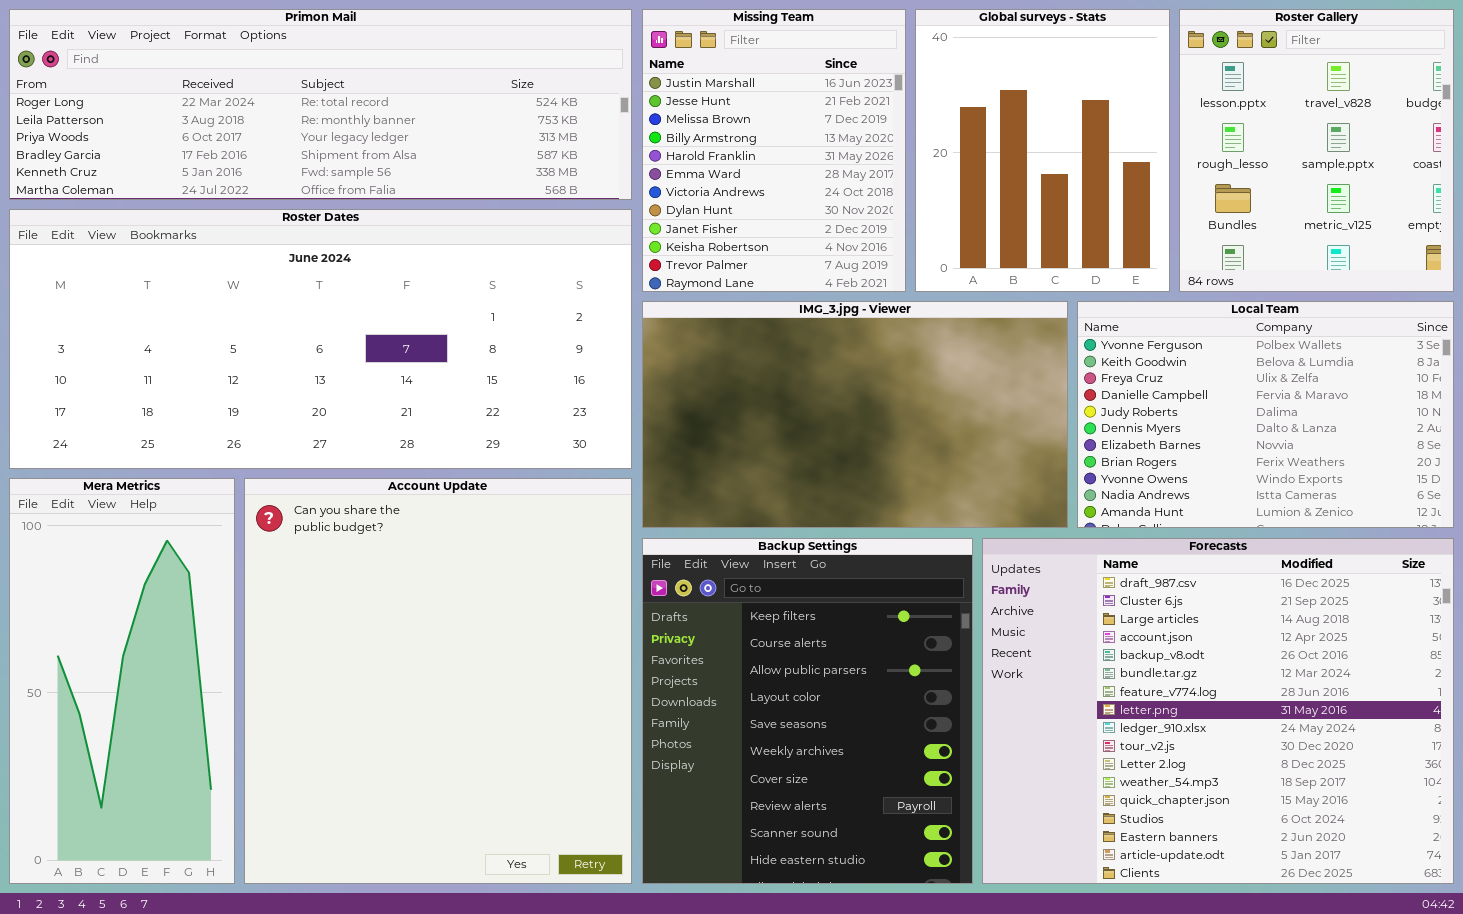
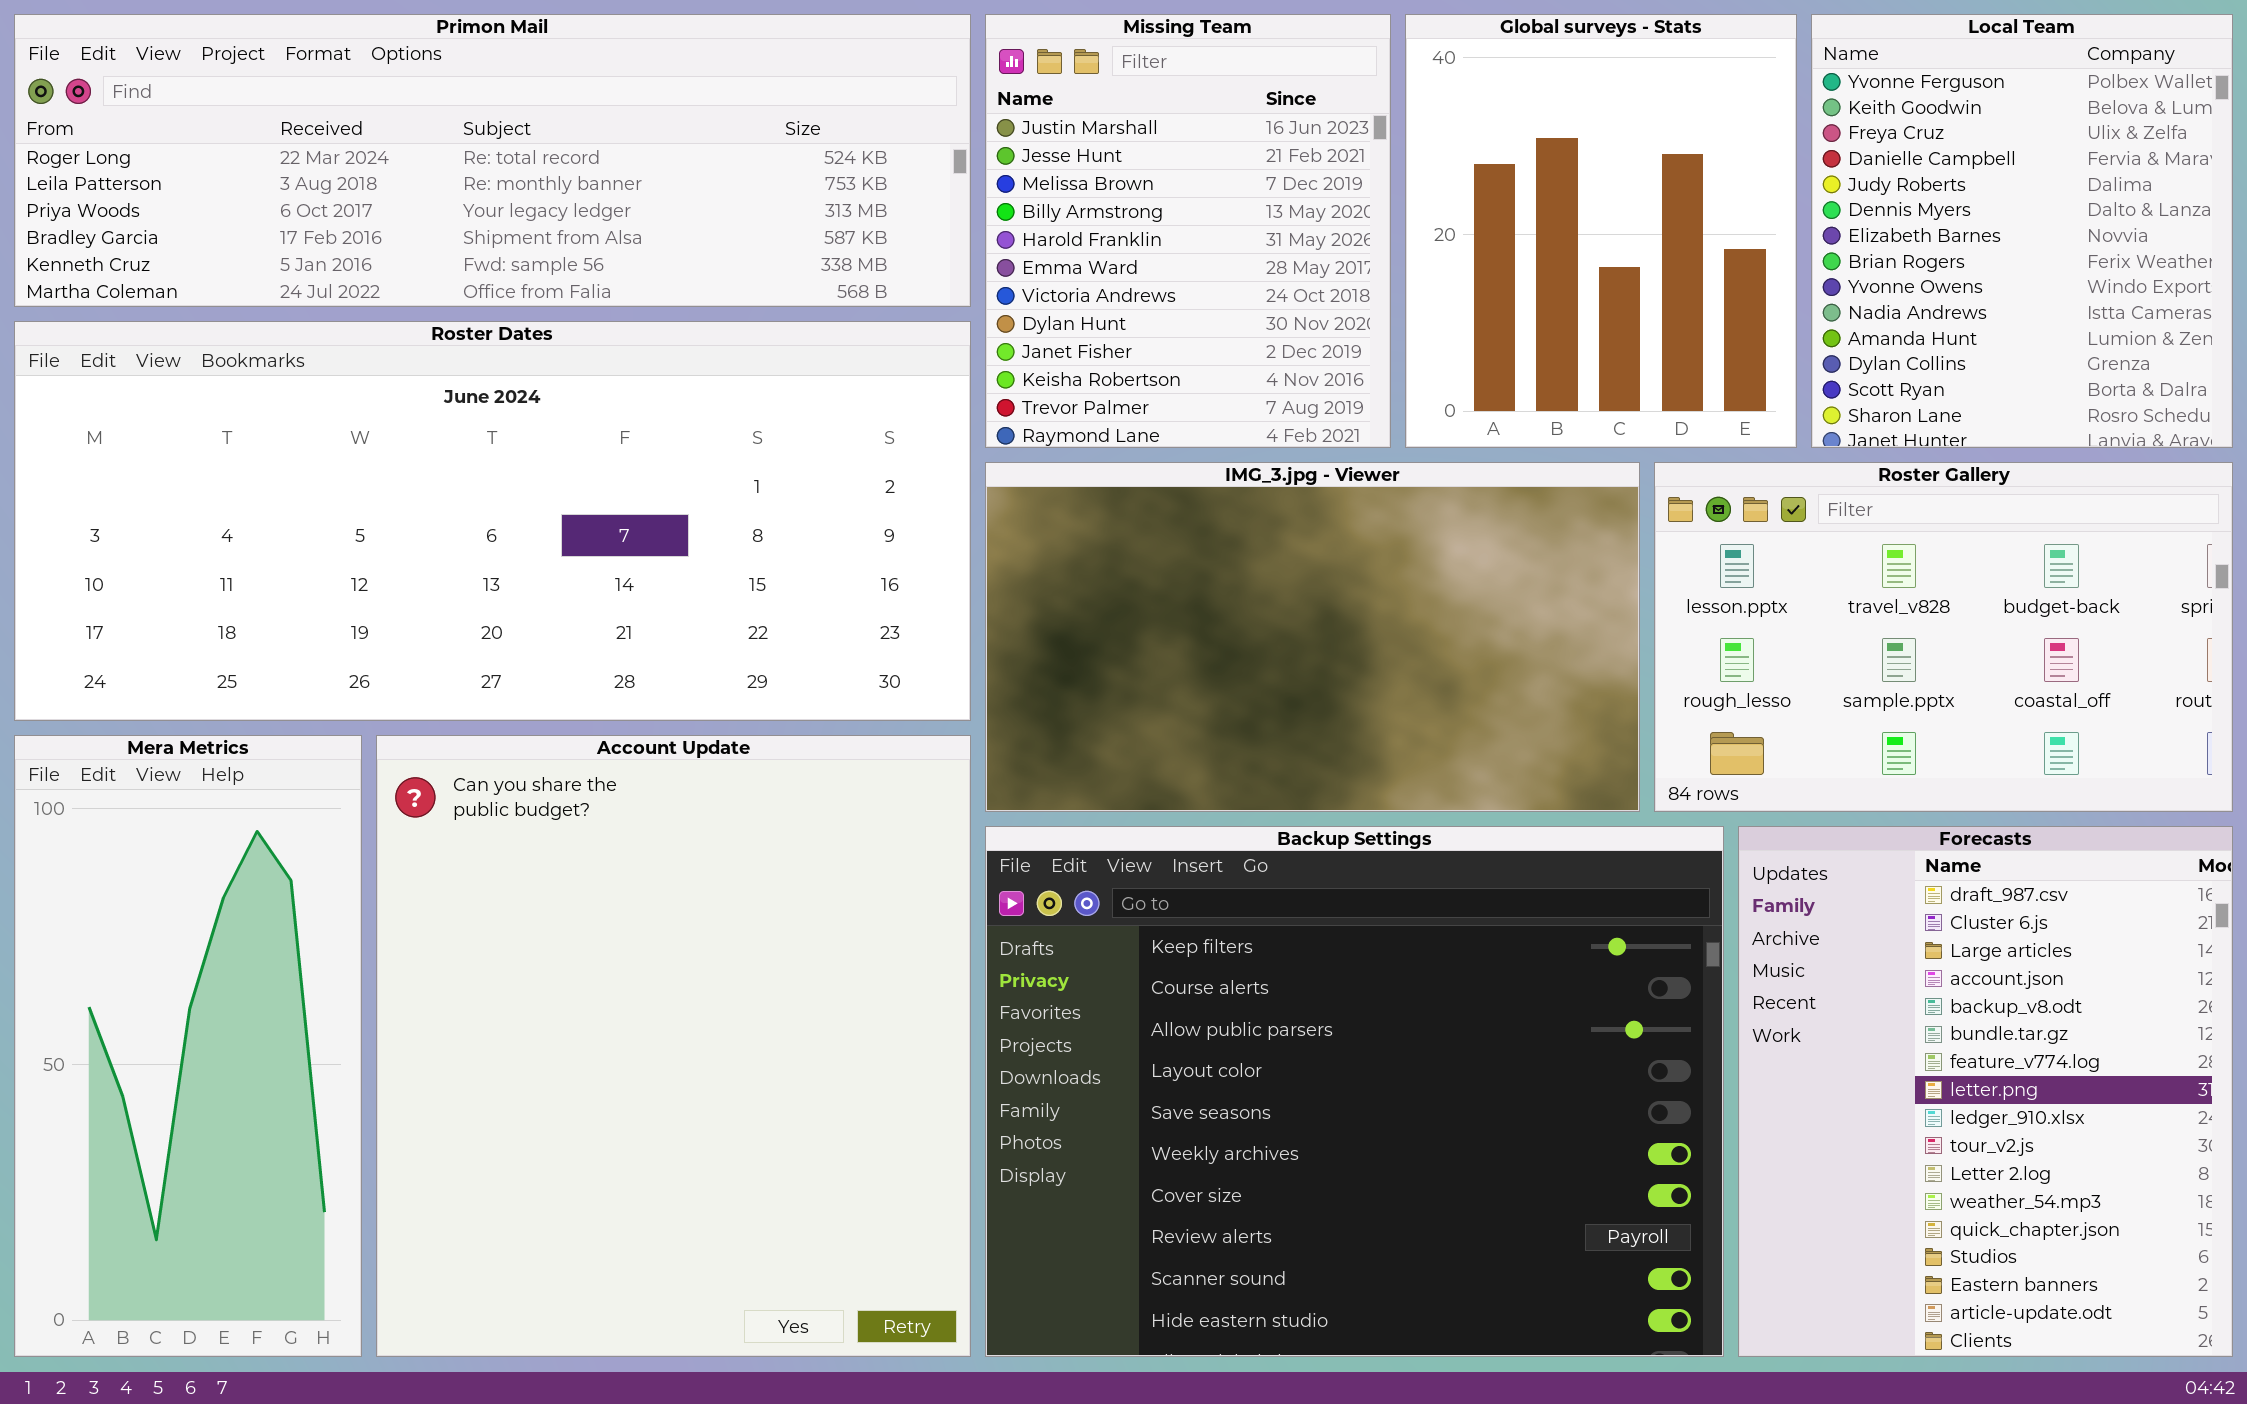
Roster Gallery: [1179,9,1454,292] -> [1654,462,2233,812], moved, resized
Local Team: [1077,301,1454,528] -> [1811,14,2233,448], moved, resized
Backup Settings: [642,538,973,884] -> [985,826,1724,1357], resized
Forecasts: [982,538,1454,884] -> [1738,826,2233,1357], resized

